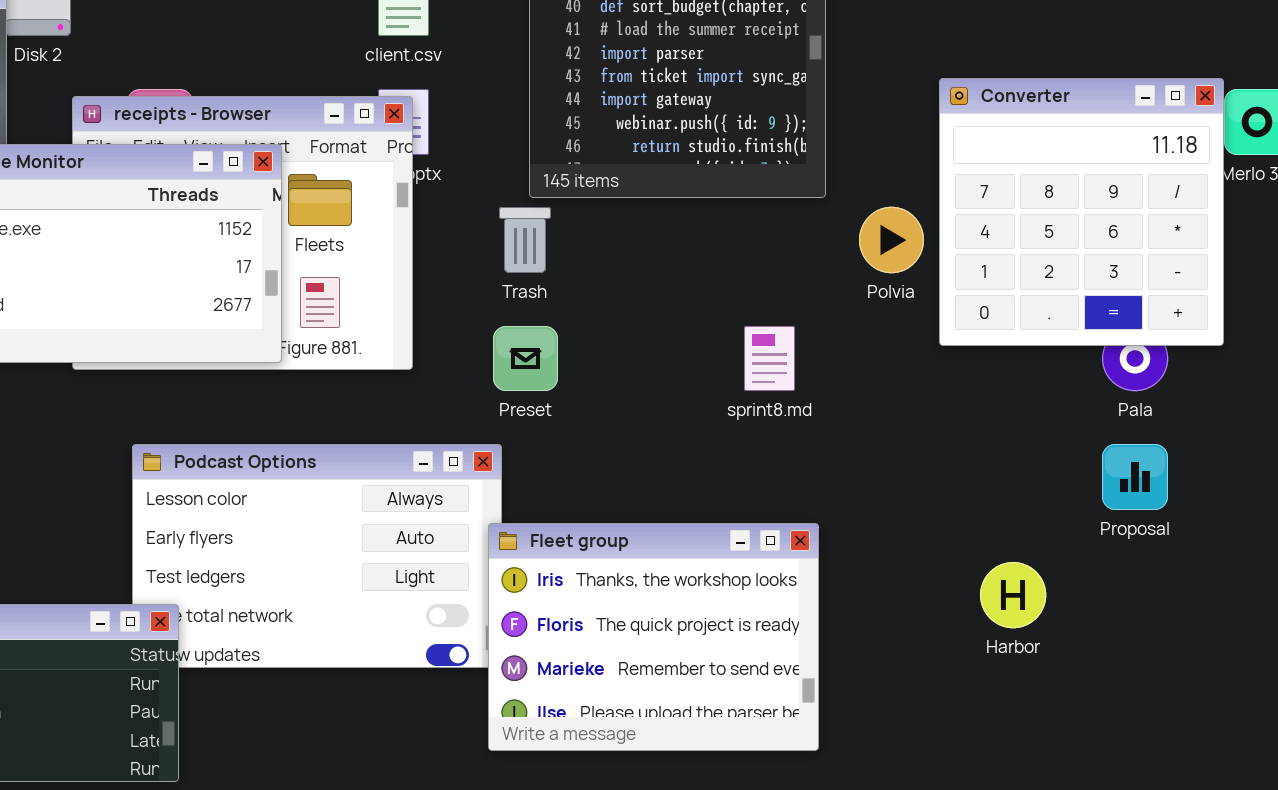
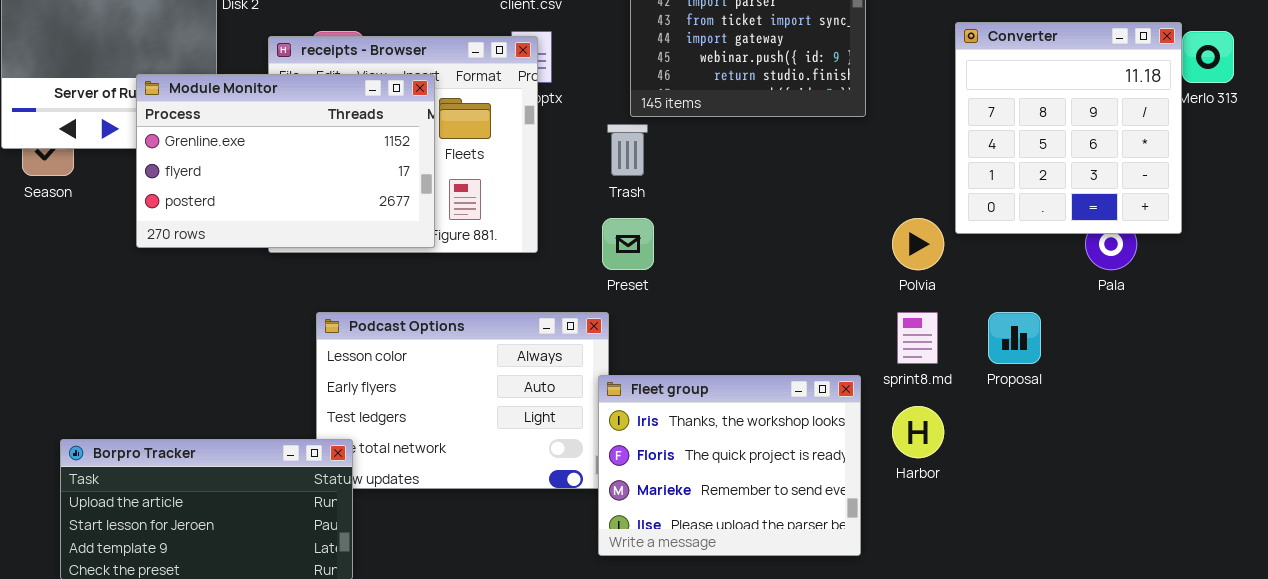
Polvia: [859,207,924,273] -> [892,218,944,270], moved
sprint8.md: [744,326,795,391] -> [897,312,938,364], moved
Proposal: [1102,444,1168,510] -> [988,312,1041,364], moved
Harbor: [980,562,1046,628] -> [892,406,944,458], moved

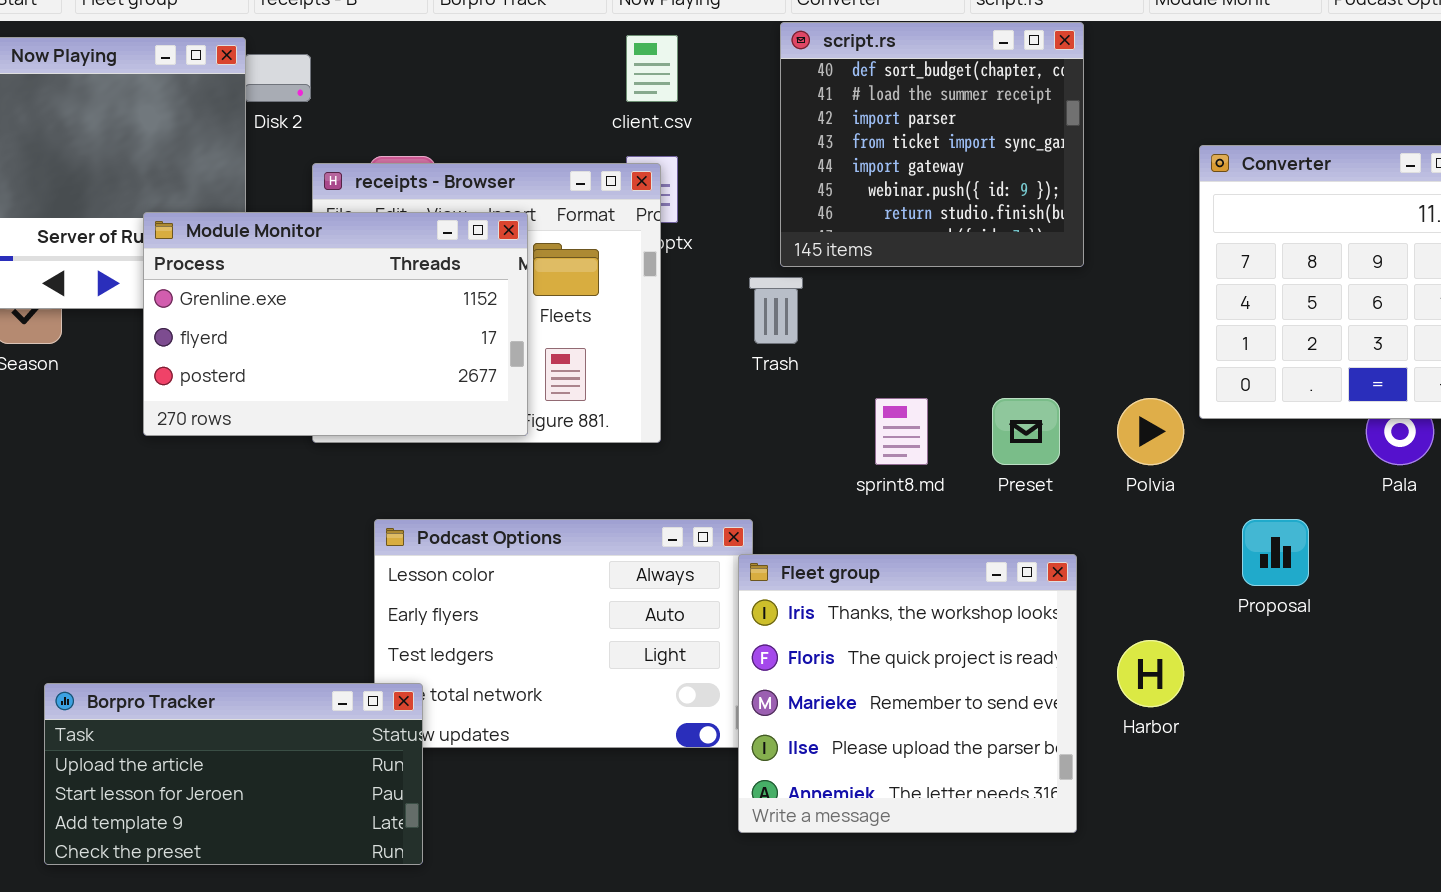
Preset: [602,218,654,270] -> [992,398,1060,465], moved
sprint8.md: [897,312,938,364] -> [875,398,928,465], moved
Fleet group: [598,375,861,556] -> [738,554,1077,833], resized

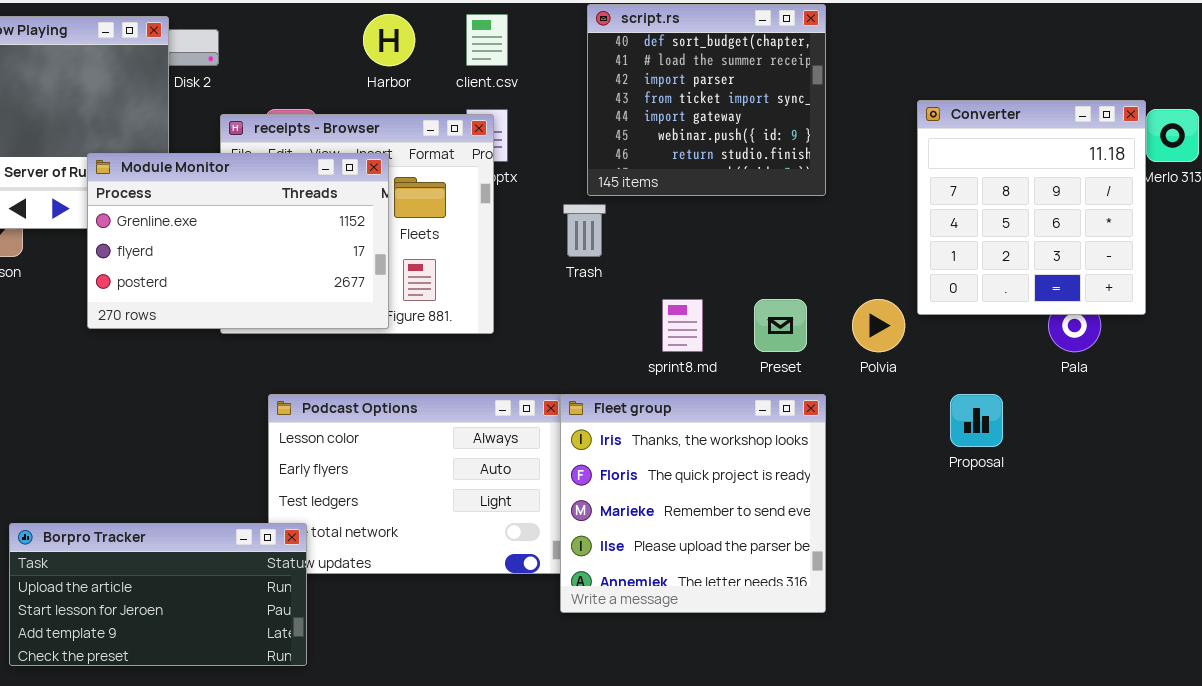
Fleet group: [738,554,1077,833] -> [560,394,826,613], moved
Harbor: [1117,640,1184,707] -> [363,14,415,66], moved

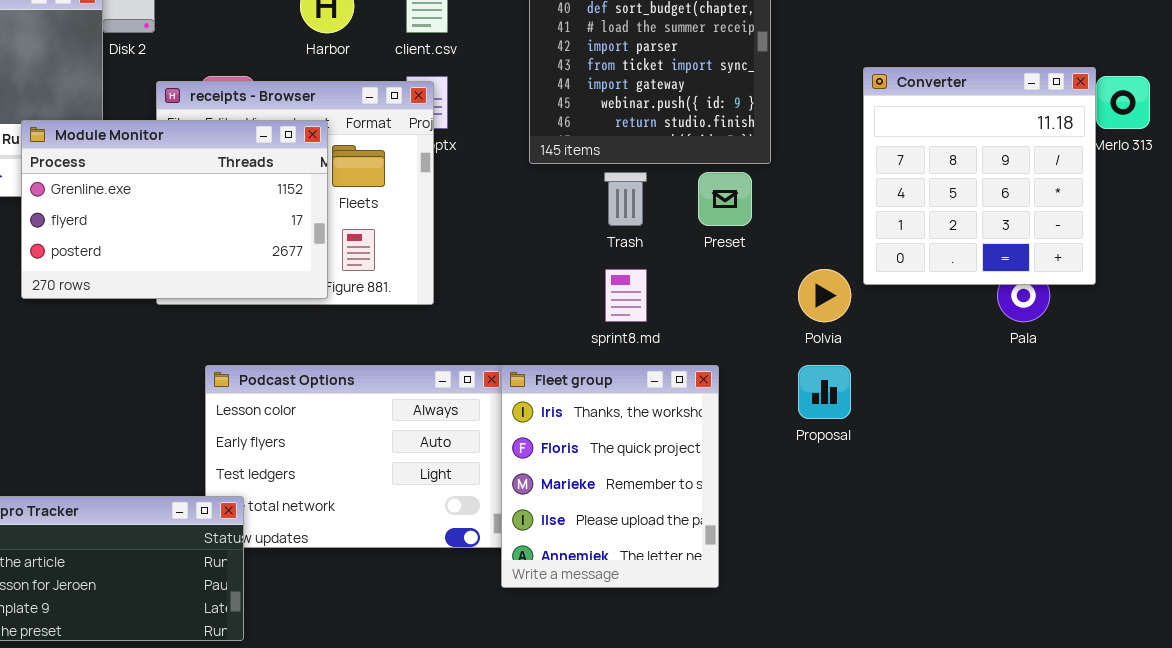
Trash: [563,204,606,257] -> [604,172,647,226], moved
Preset: [754,299,807,352] -> [698,172,752,226], moved
Fleet group: [560,394,826,613] -> [501,365,719,588], resized
Proposal: [950,394,1003,447] -> [798,365,851,419], moved

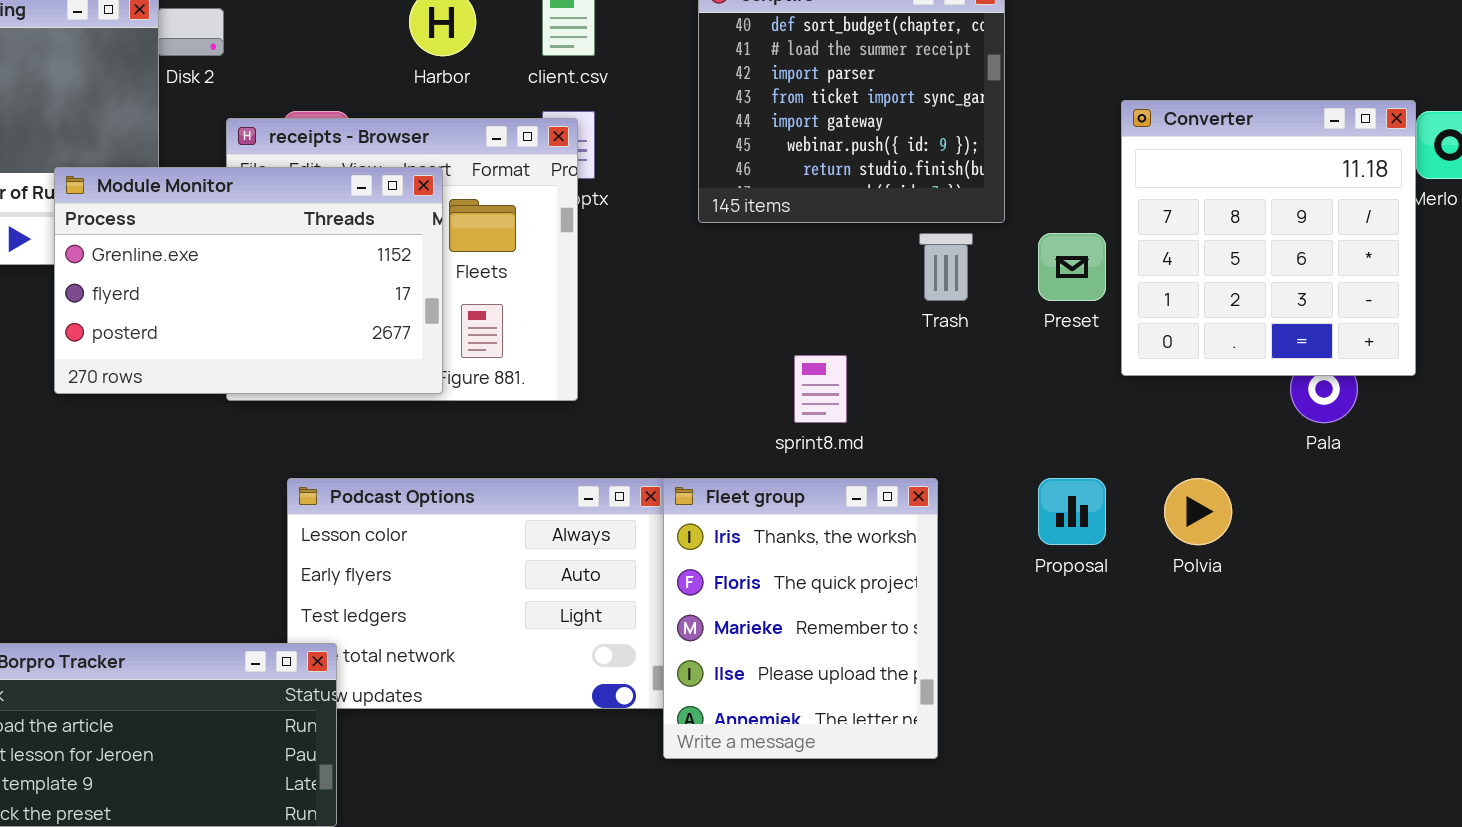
Trash: [604,172,647,226] -> [919,233,973,301], moved
Preset: [698,172,752,226] -> [1038,233,1106,301], moved
Polvia: [798,269,851,322] -> [1164,478,1232,545], moved

